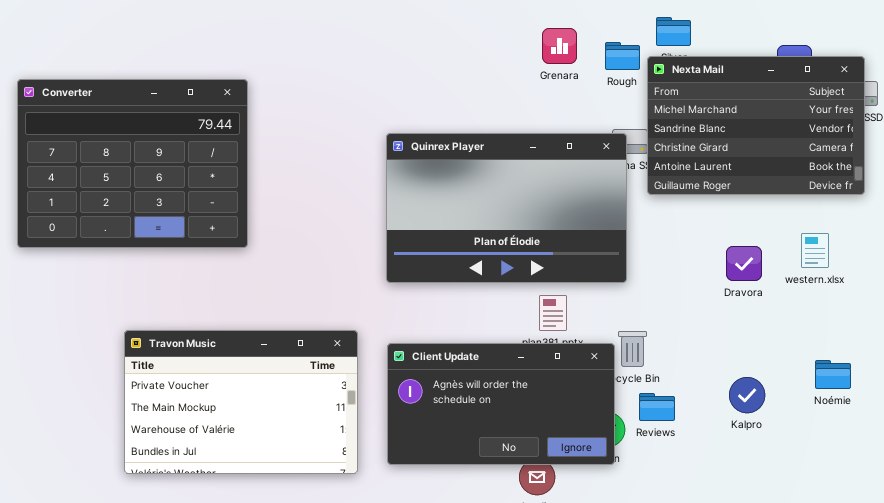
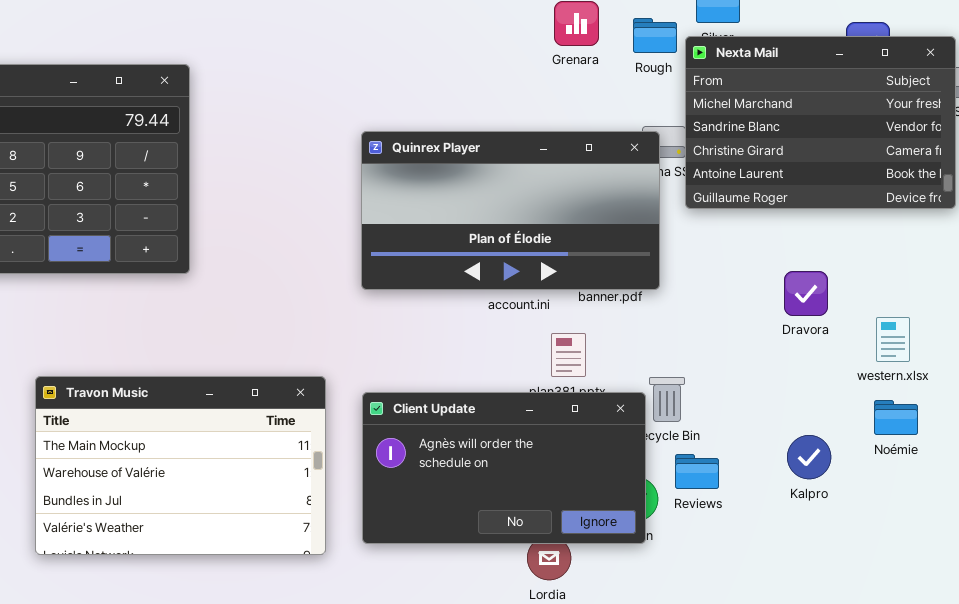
Quinrex Player: [386,133,627,283] -> [361,131,660,290], resized
western.xlsx: [801,233,829,268] -> [876,317,910,362], moved
Travon Music: [124,330,358,474] -> [35,376,326,555], scrolled down 1 row
Noémie: [815,360,851,389] -> [874,400,918,435], moved

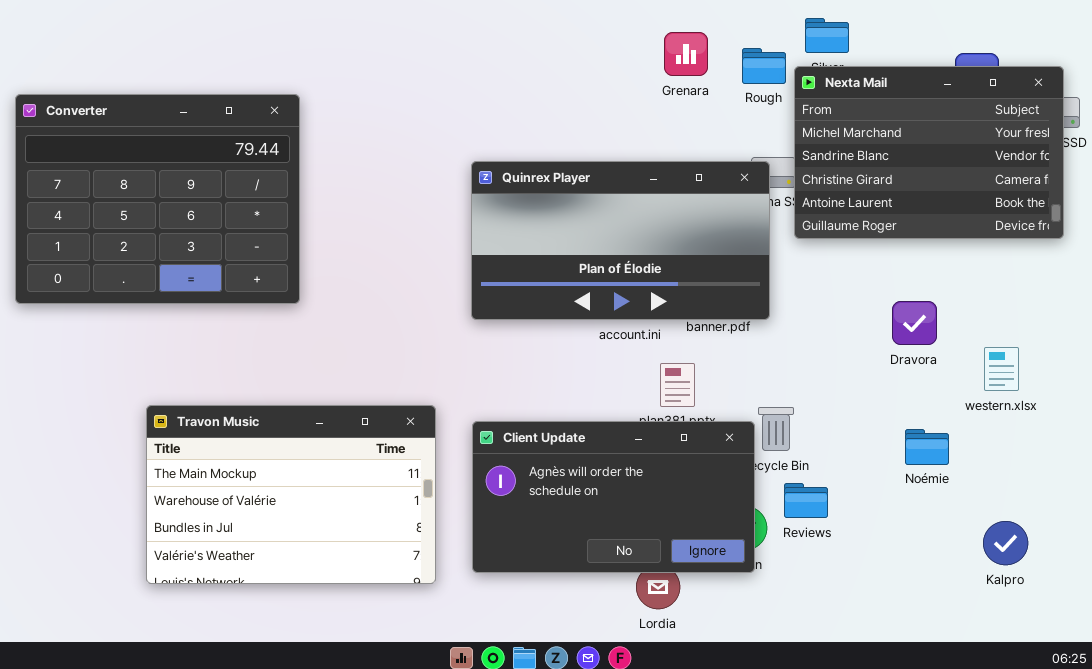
Noémie: [874,400,918,435] -> [905,429,949,465], moved
Kalpro: [787,435,831,479] -> [983,521,1028,565], moved

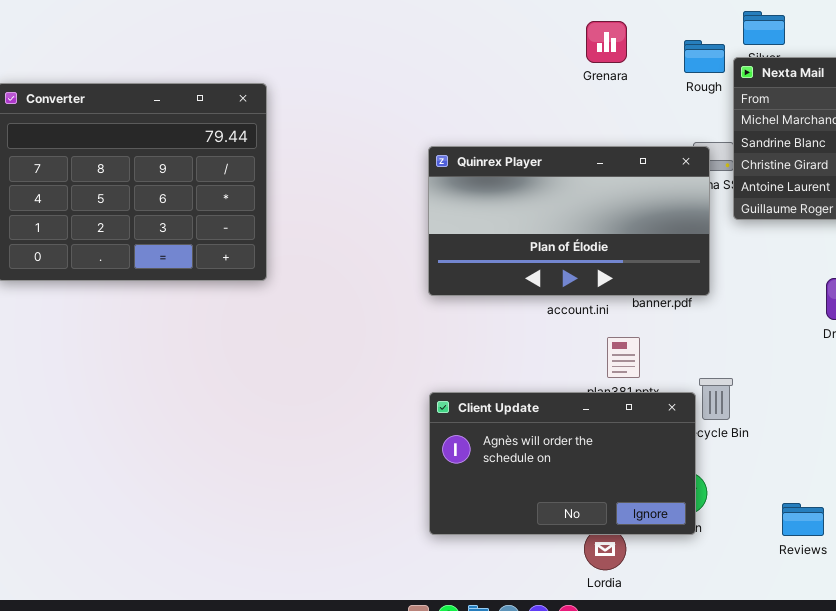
Grenara: [664,32,708,76] -> [586,21,627,63], moved
Travon Music: [146,405,436,584] -> none, closed
Reviews: [784,483,828,518] -> [782,503,824,536], moved

